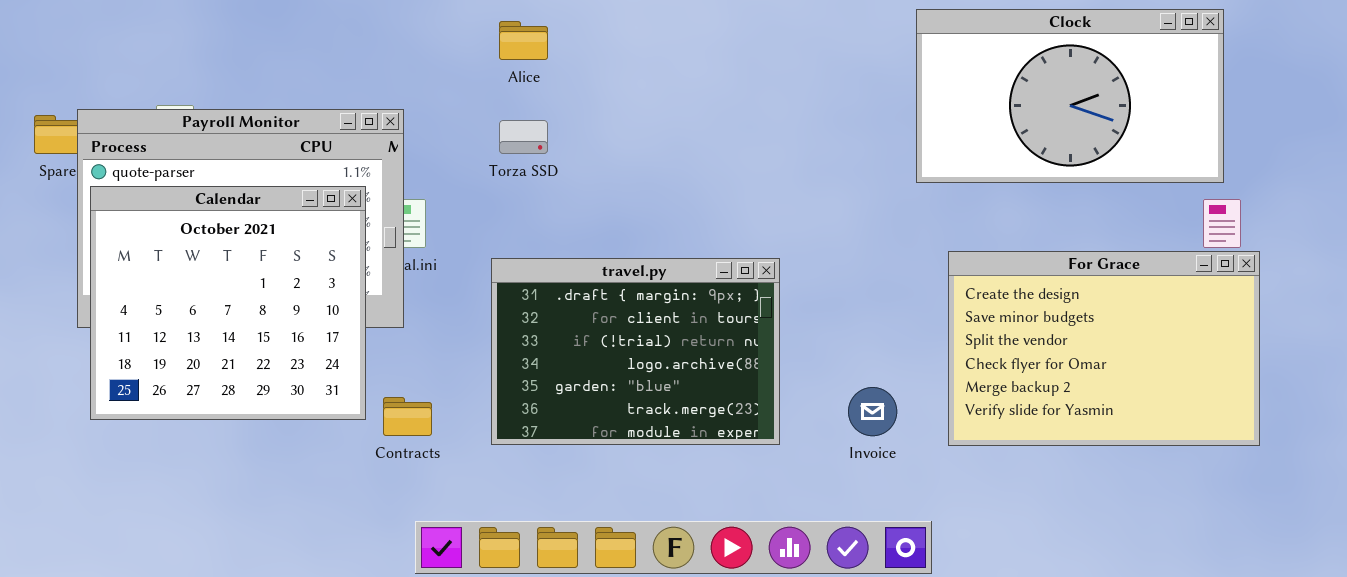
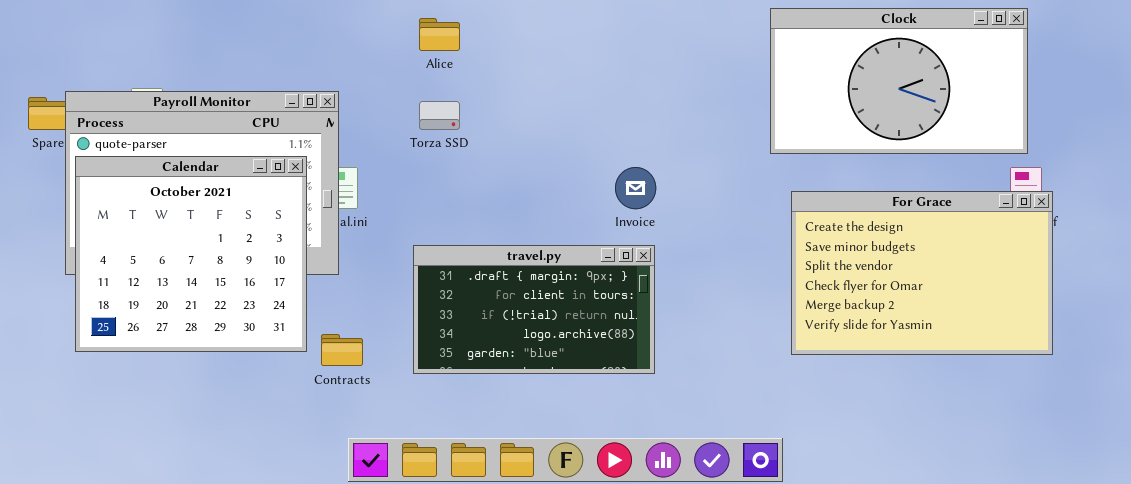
For Grace: [948,251,1260,446] -> [791,191,1053,355], moved
travel.py: [491,258,780,445] -> [413,245,655,374], resized
Invoice: [848,387,897,436] -> [615,167,656,209], moved

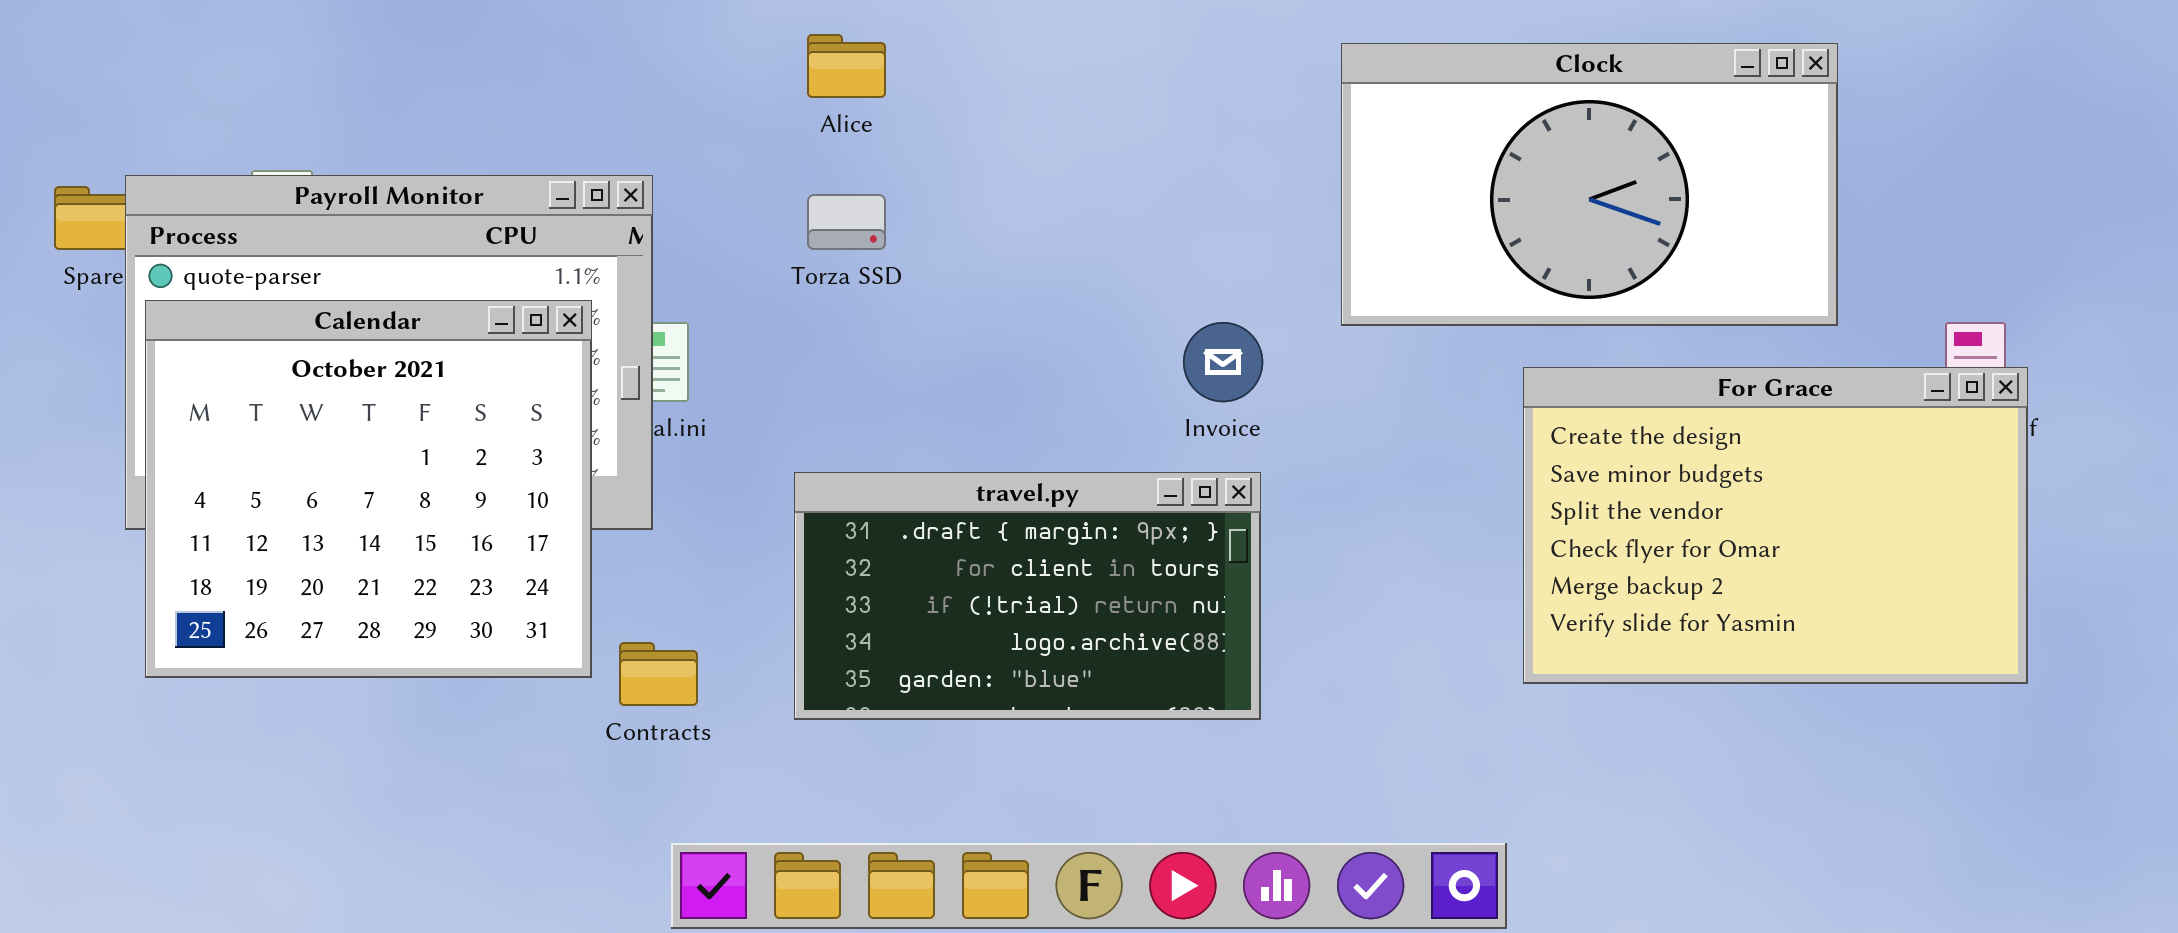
Clock: [770,8,1028,154] -> [1341,43,1838,326], moved

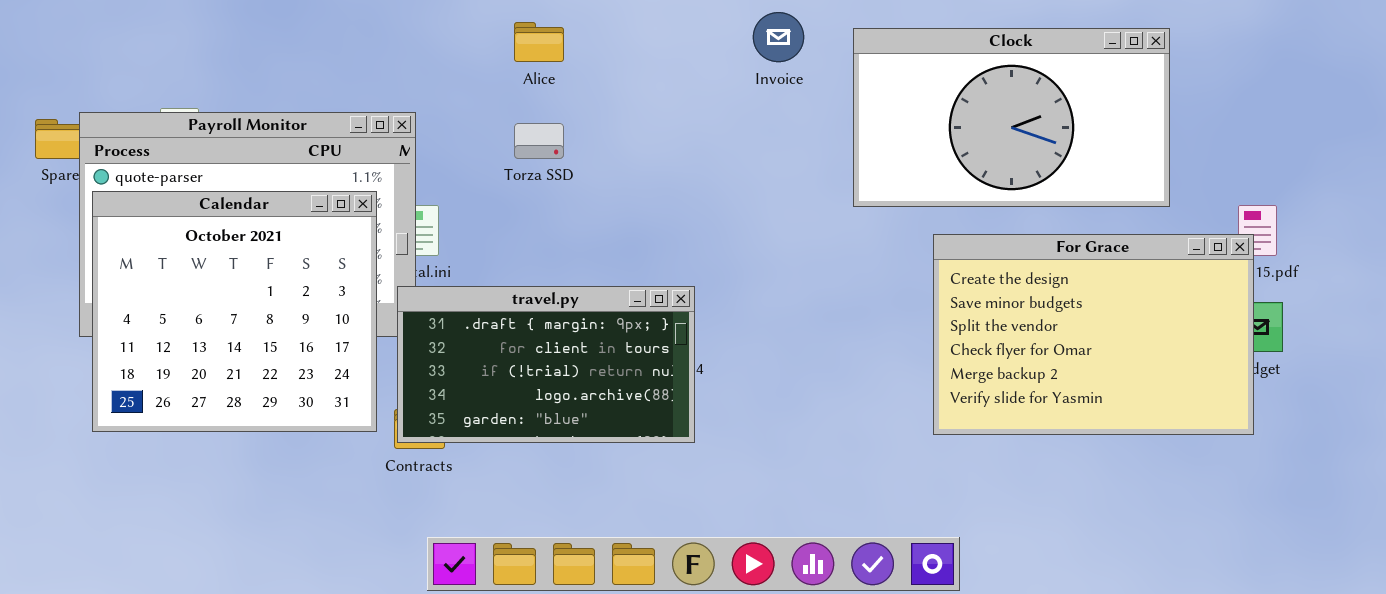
Invoice: [1183,322,1263,402] -> [753,12,804,62], moved
For Grace: [1523,367,2028,684] -> [933,234,1254,435], moved
travel.py: [794,472,1261,720] -> [397,286,695,443], moved

